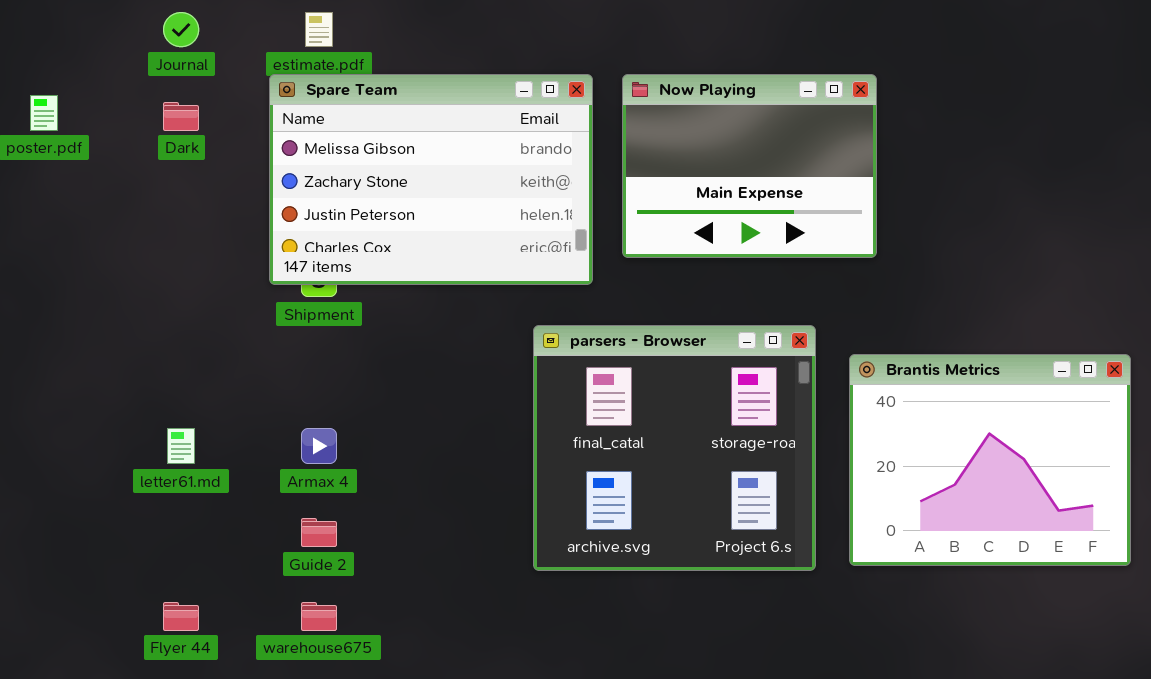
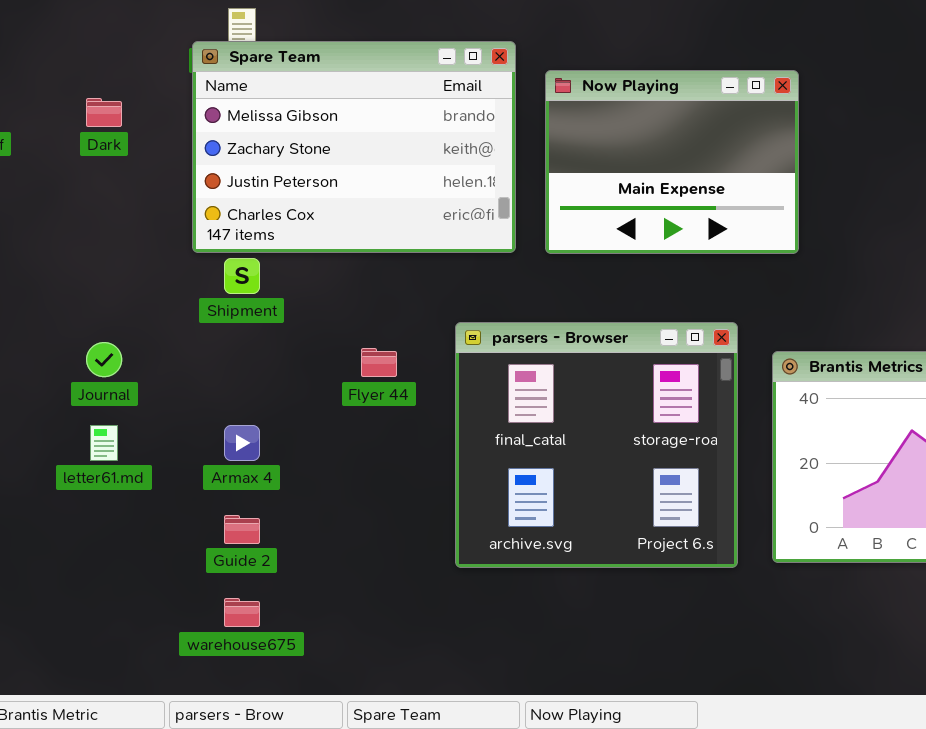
Journal: [163,12,199,47] -> [86,342,122,377], moved
Spare Team: [269,74,593,285] -> [192,41,516,253], moved
Flyer 44: [163,602,199,631] -> [361,348,397,377], moved

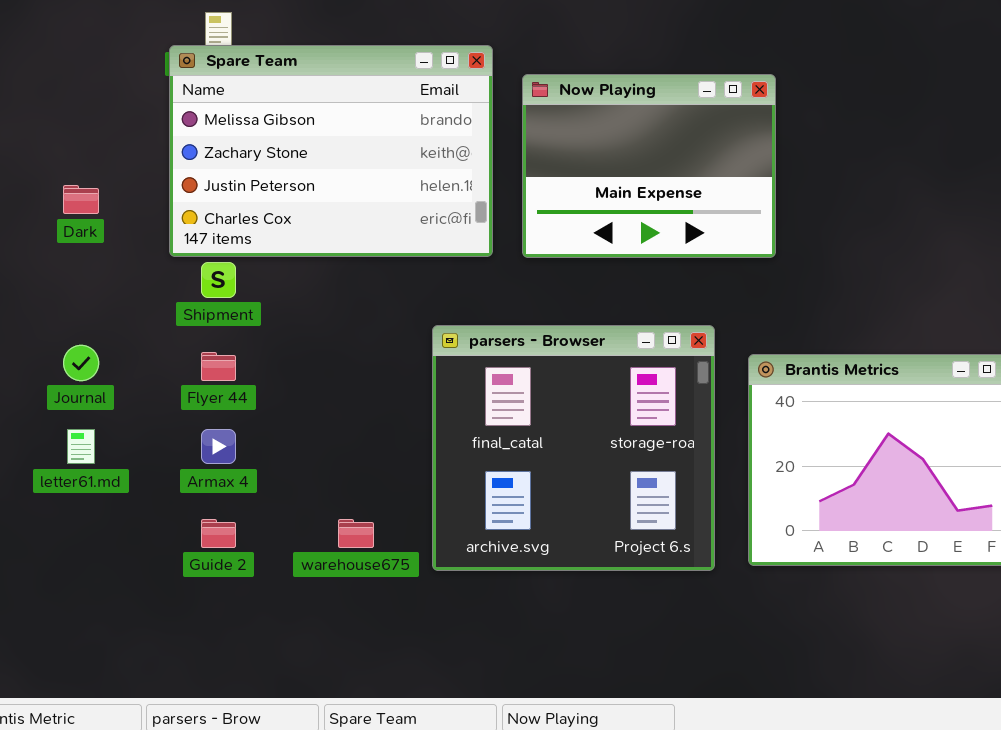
Dark: [86,98,122,127] -> [63,185,99,214], moved
Flyer 44: [361,348,397,377] -> [201,352,236,381], moved
warehouse675: [224,598,260,627] -> [338,519,374,548], moved

